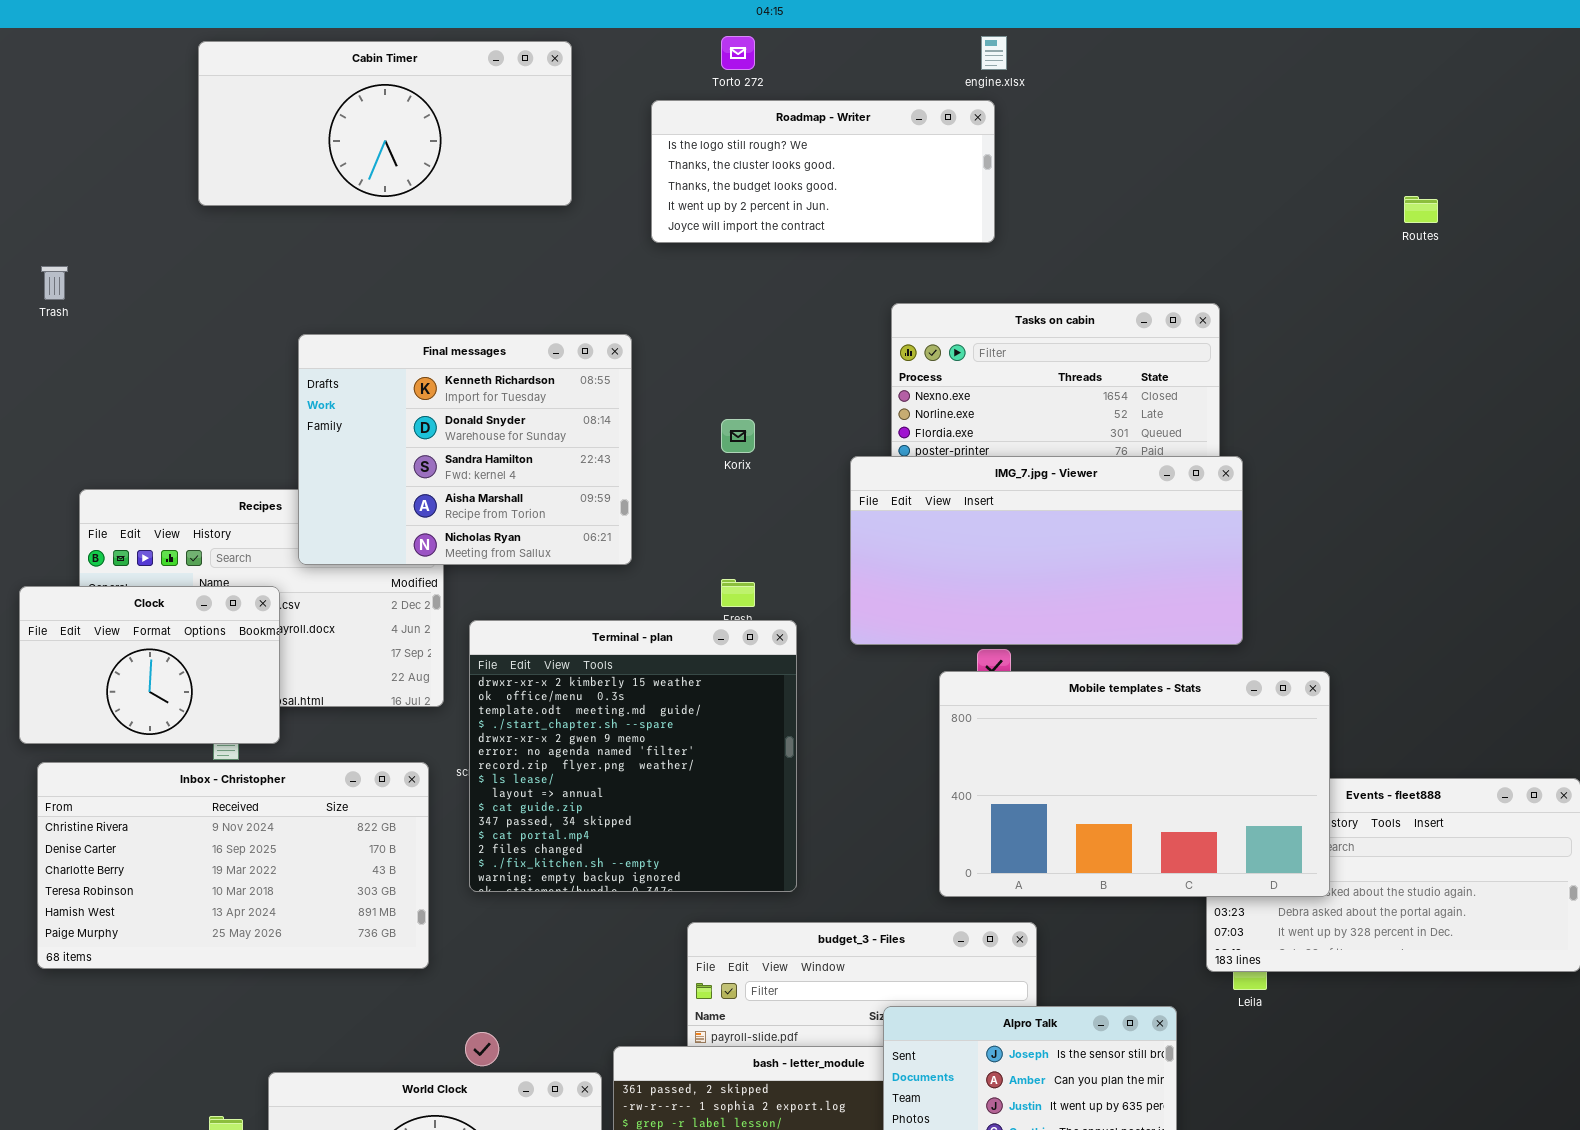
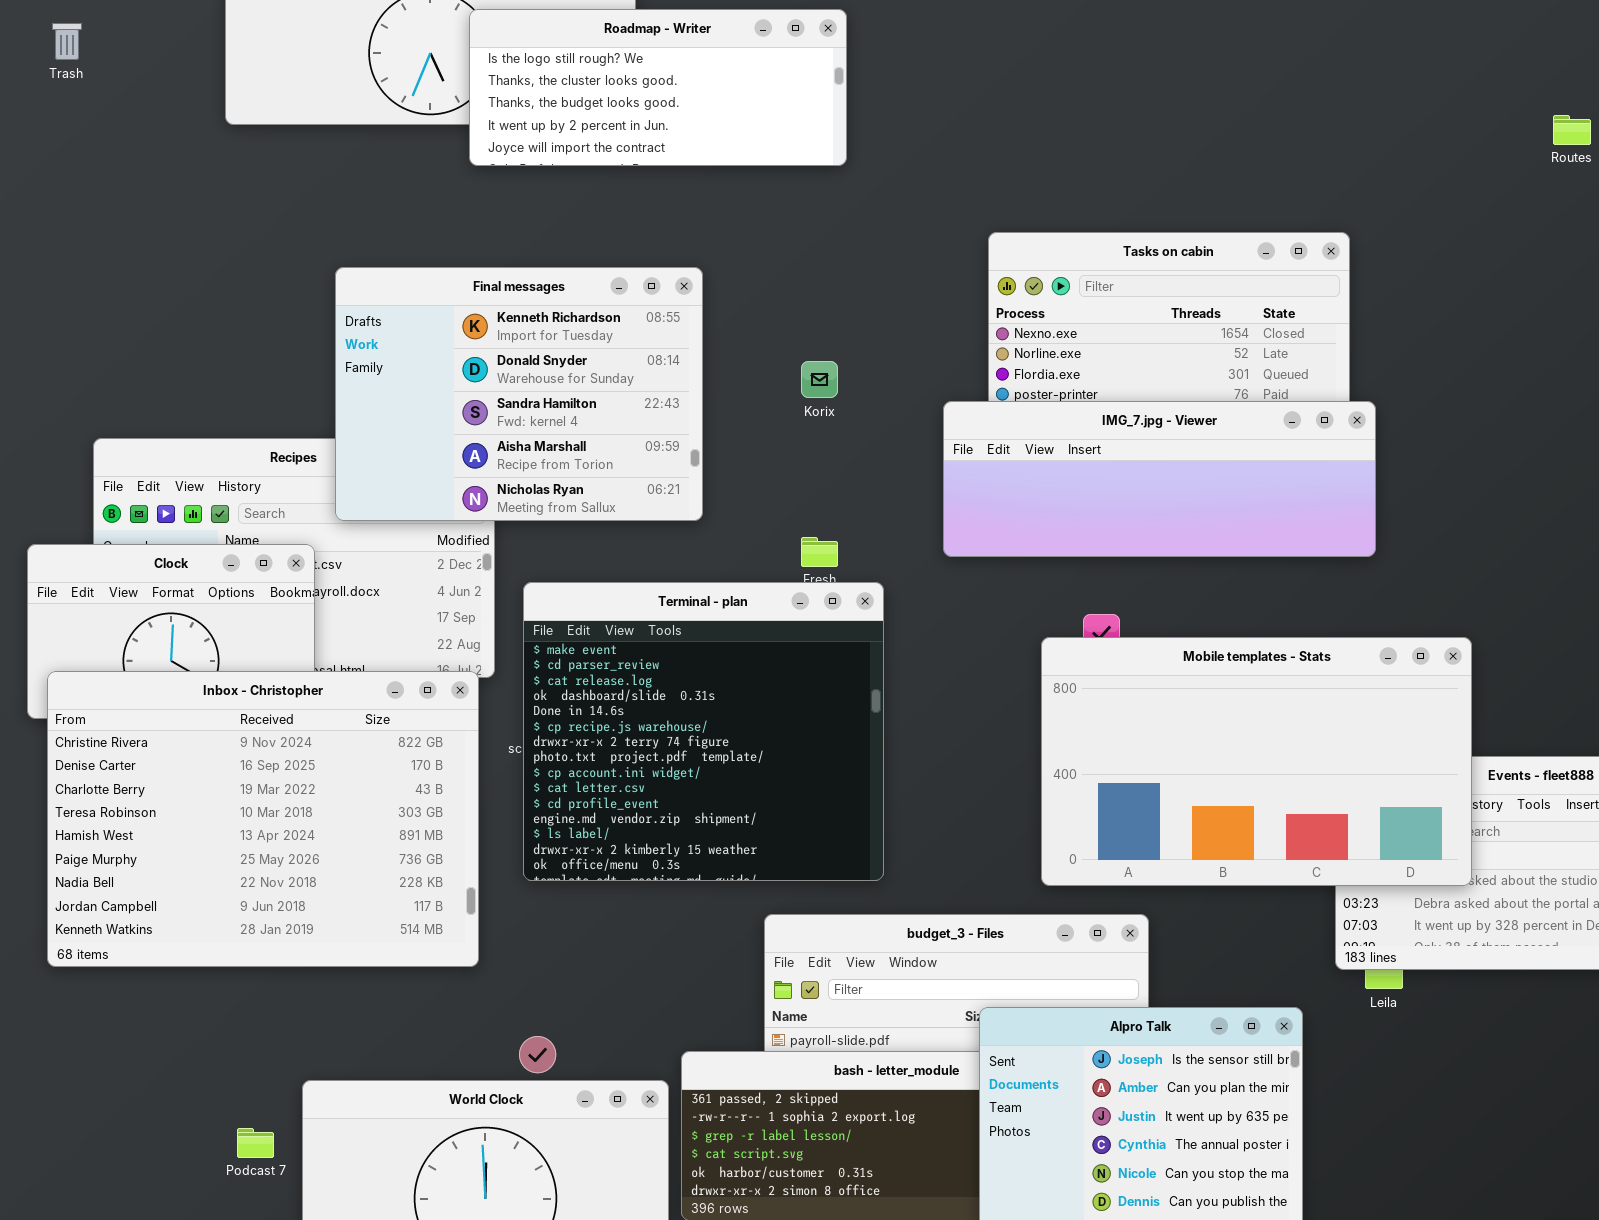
Roadmap - Writer: [651,100,995,243] -> [469,9,847,166], moved
Trash: [41,266,68,300] -> [52,23,82,60], moved
IMG_7.jpg - Viewer: [850,456,1243,645] -> [943,401,1376,557], resized
Terminal - plan: [469,620,797,892] -> [523,582,884,881], scrolled up 13 rows
Inbox - Christopher: [37,762,429,969] -> [47,671,479,967], resized

